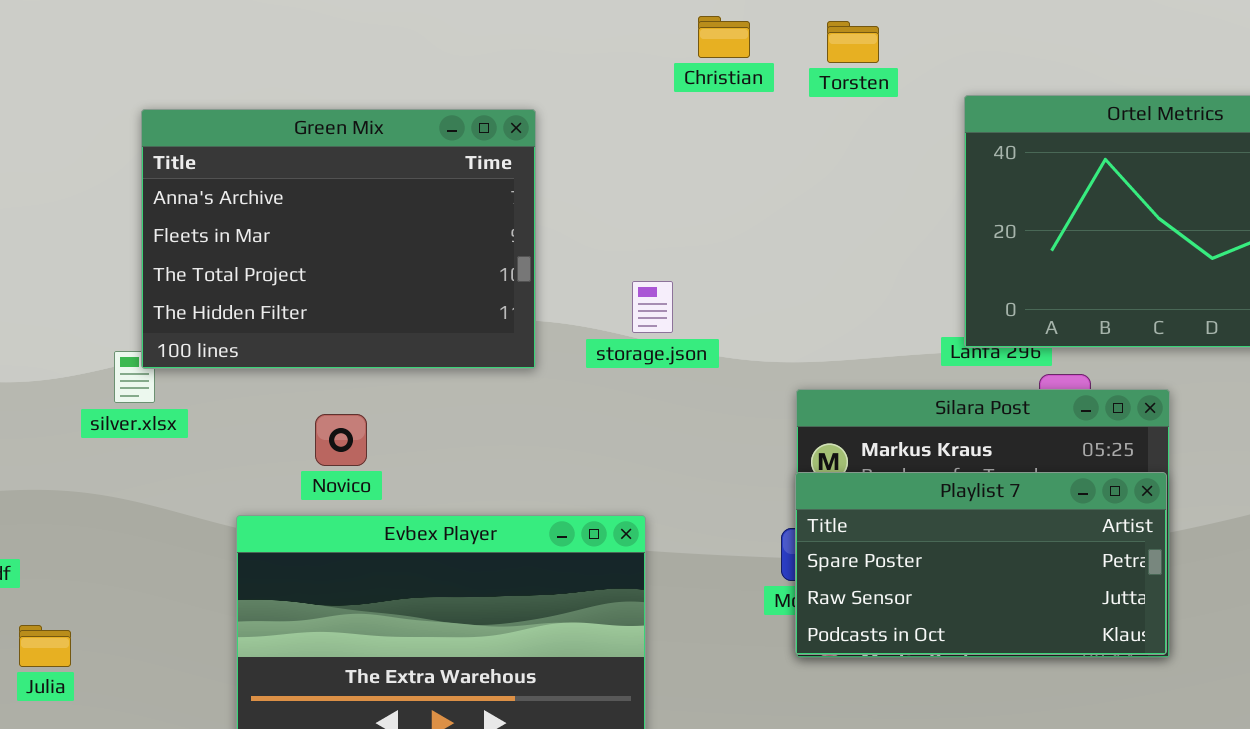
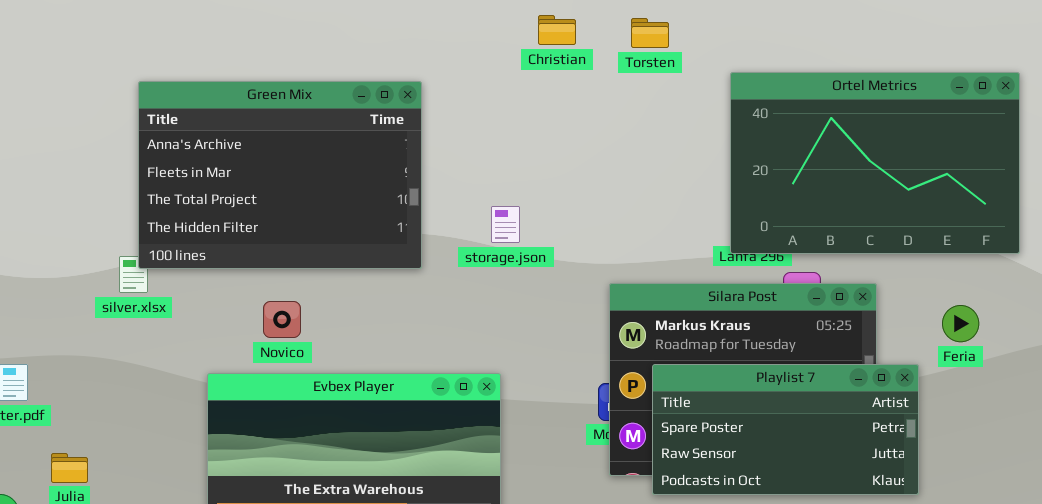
Playlist 7: [795,472,1167,655] -> [652,364,919,495], moved

